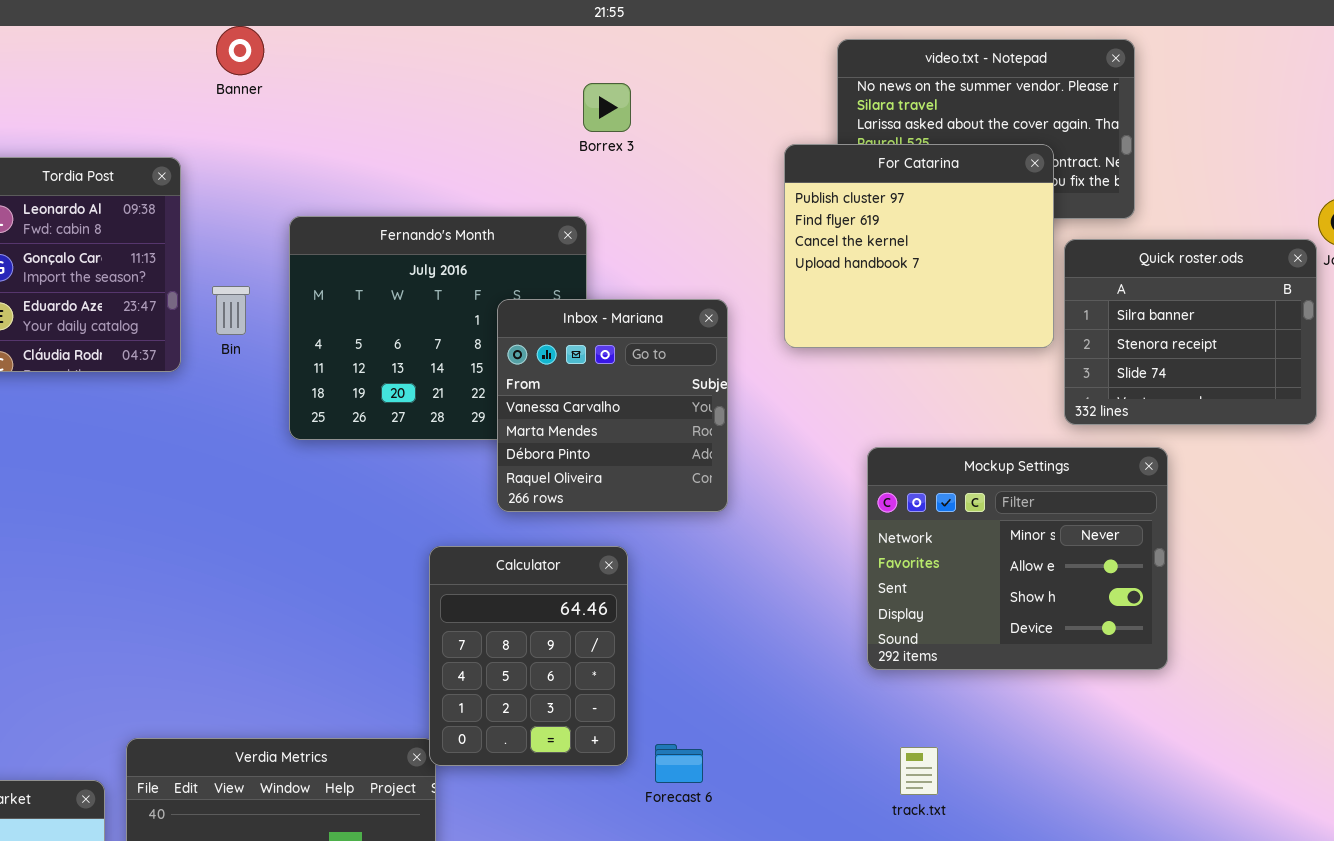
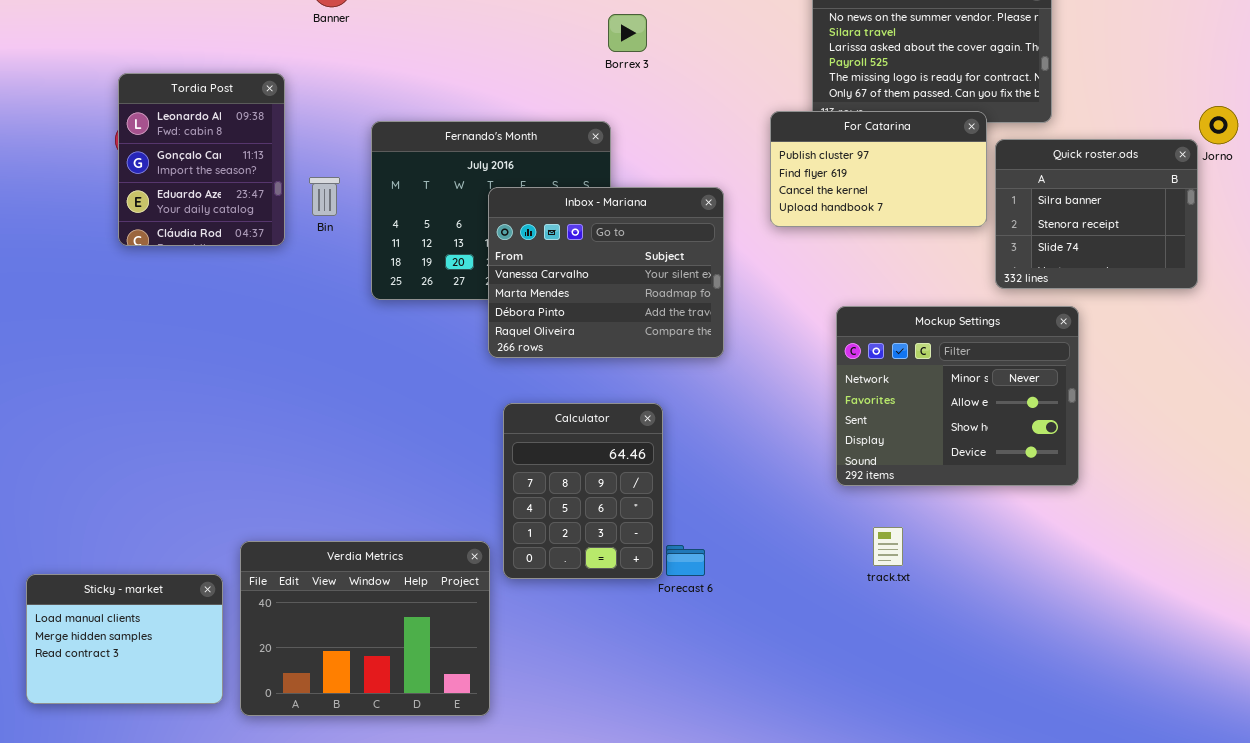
For Catarina: [784,144,1054,348] -> [770,111,987,227], resized
Inbox - Mariana: [497,299,728,512] -> [488,187,724,358], resized
Calculator: [429,546,628,766] -> [503,403,663,579], moved
track.txt: [900,747,938,795] -> [873,527,903,566], moved

